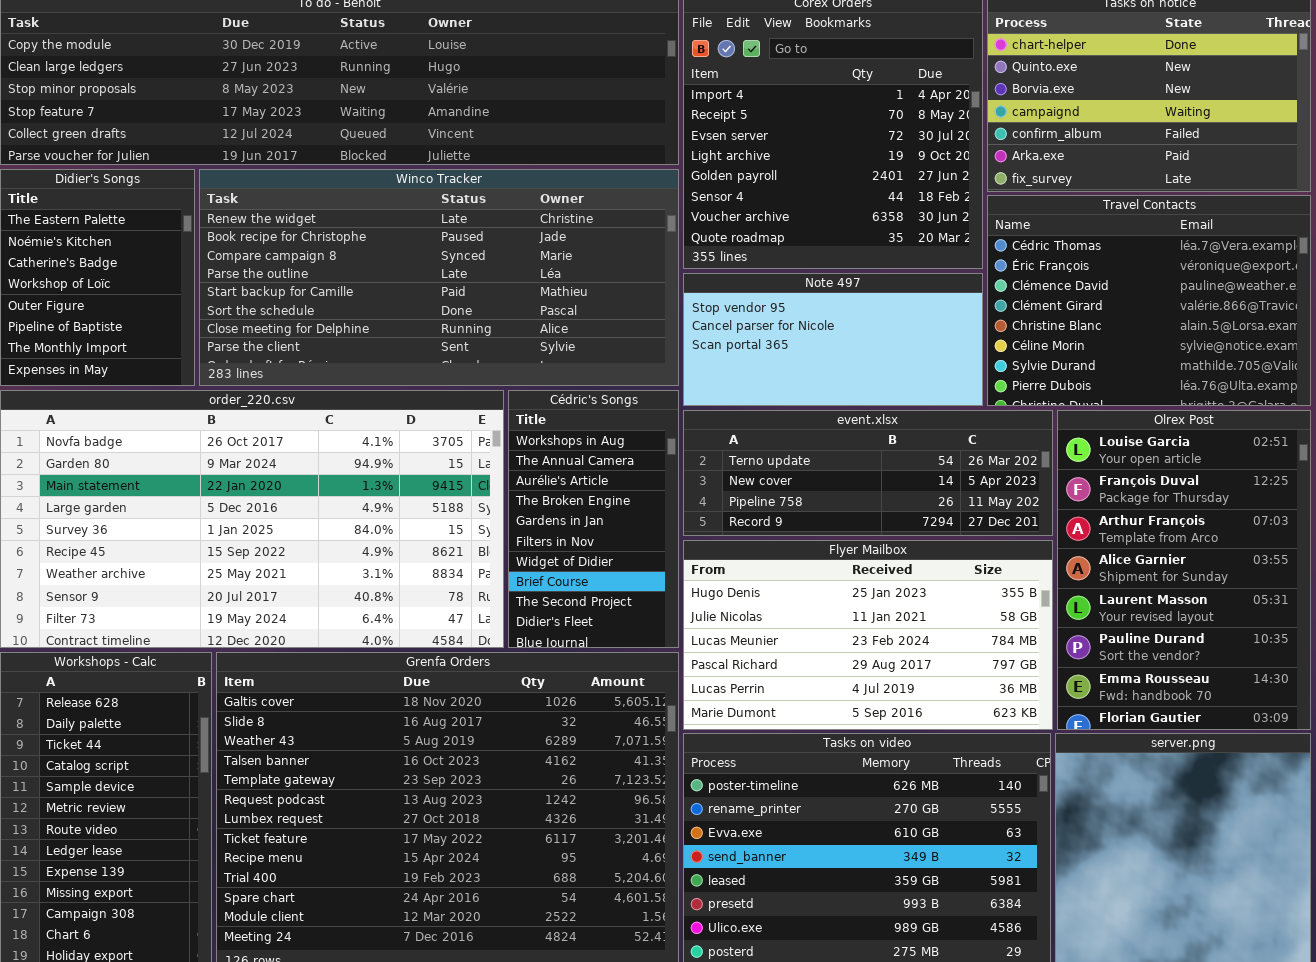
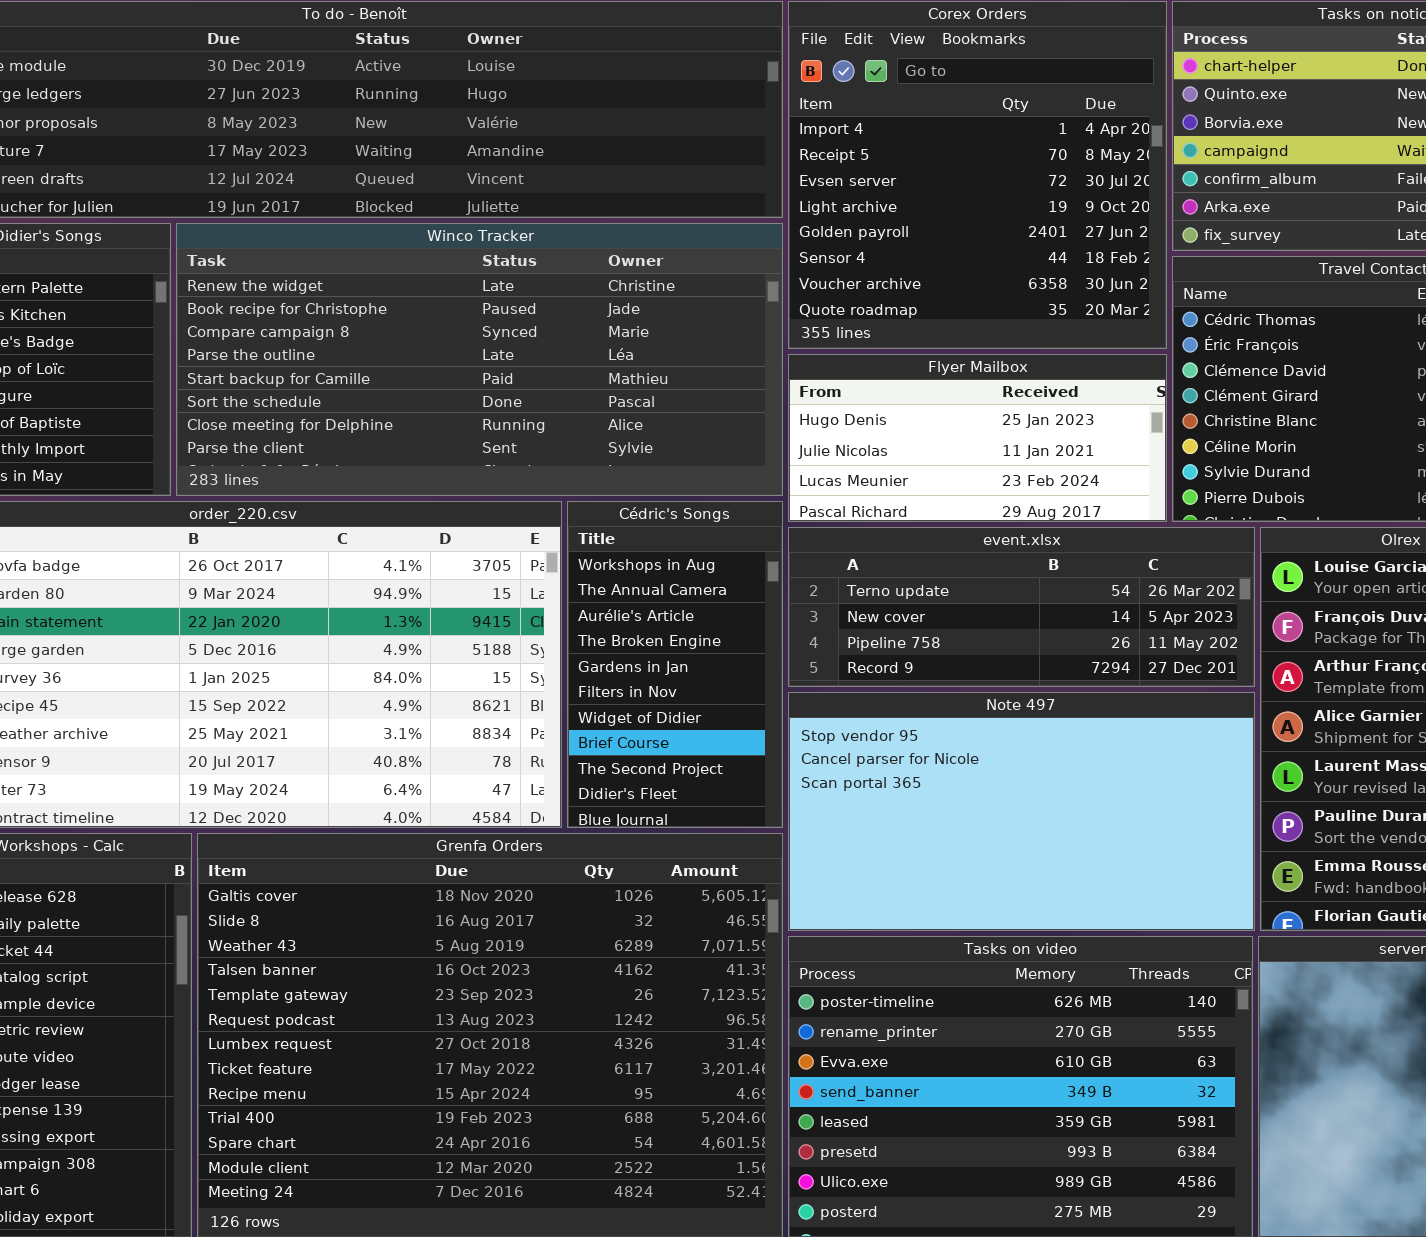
Note 497: [683,273,983,406] -> [788,692,1255,931], moved, resized
Flyer Mailbox: [683,540,1053,730] -> [788,354,1167,522], moved, resized

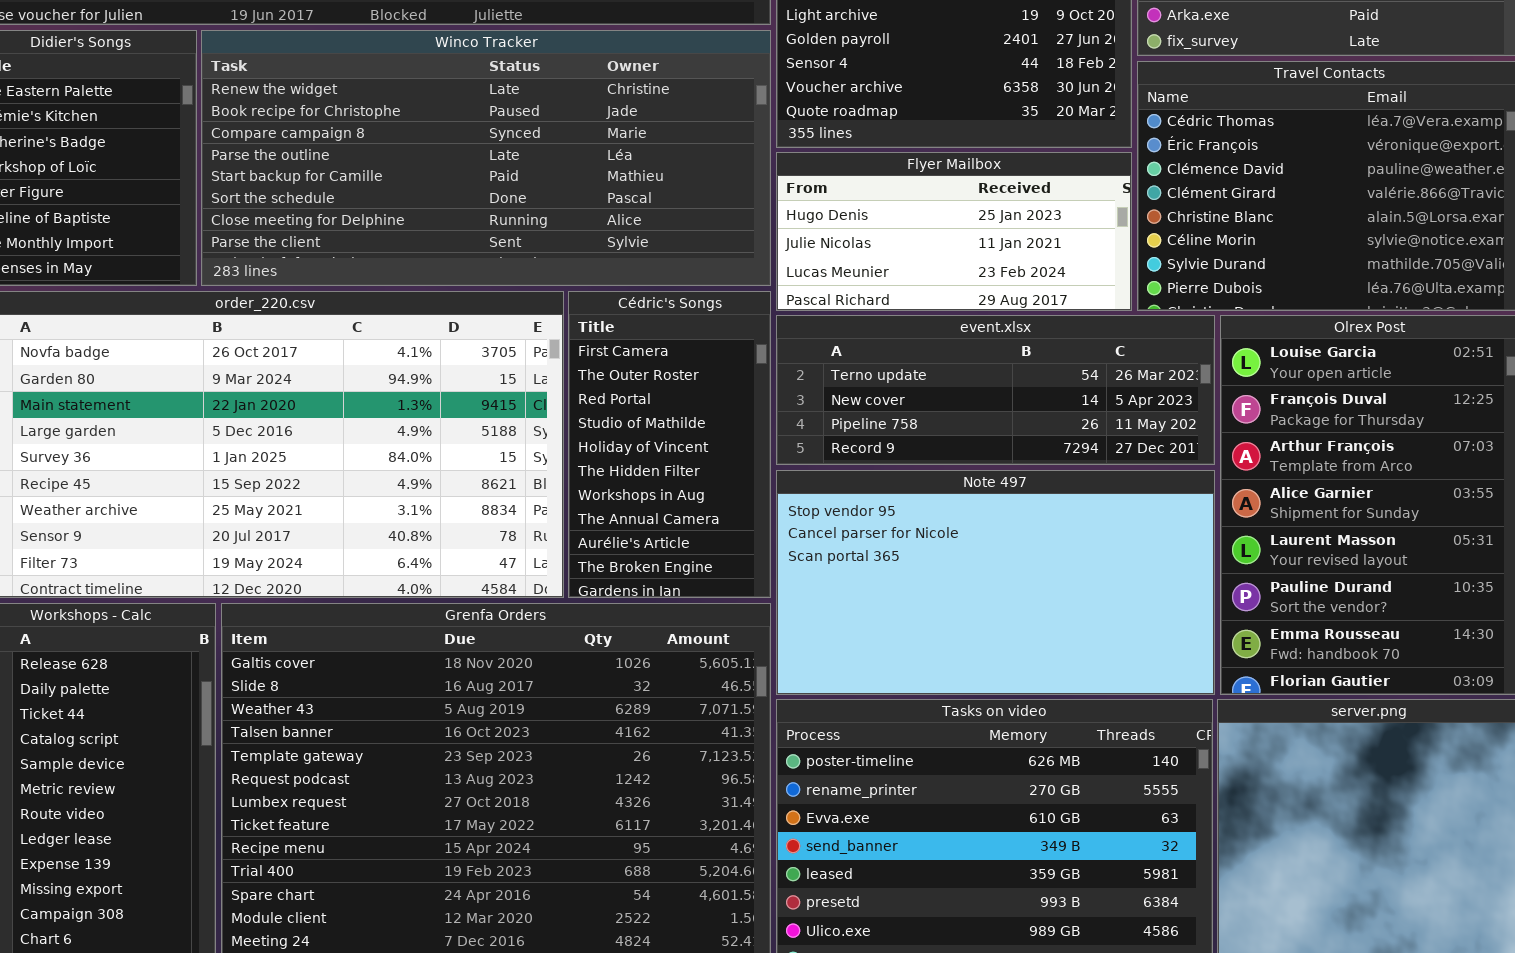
Cédric's Songs: [567,501,783,828] -> [568,291,771,598], scrolled up 6 rows

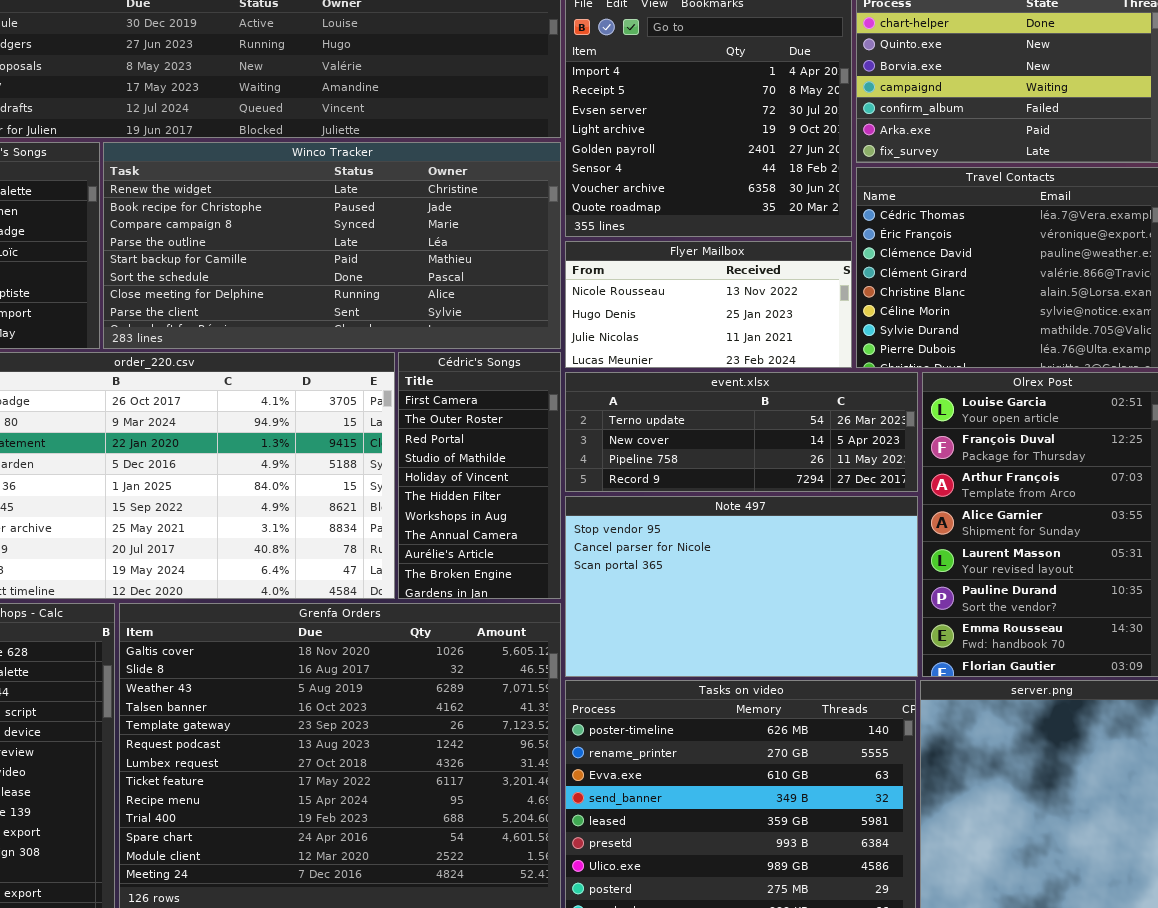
Flyer Mailbox: [776,152,1132,311] -> [565,241,852,368], scrolled up 1 row

